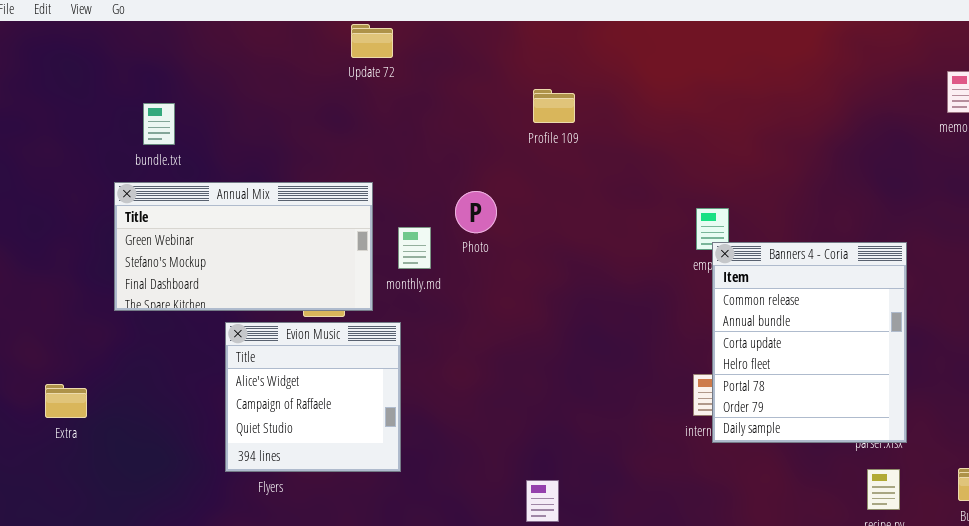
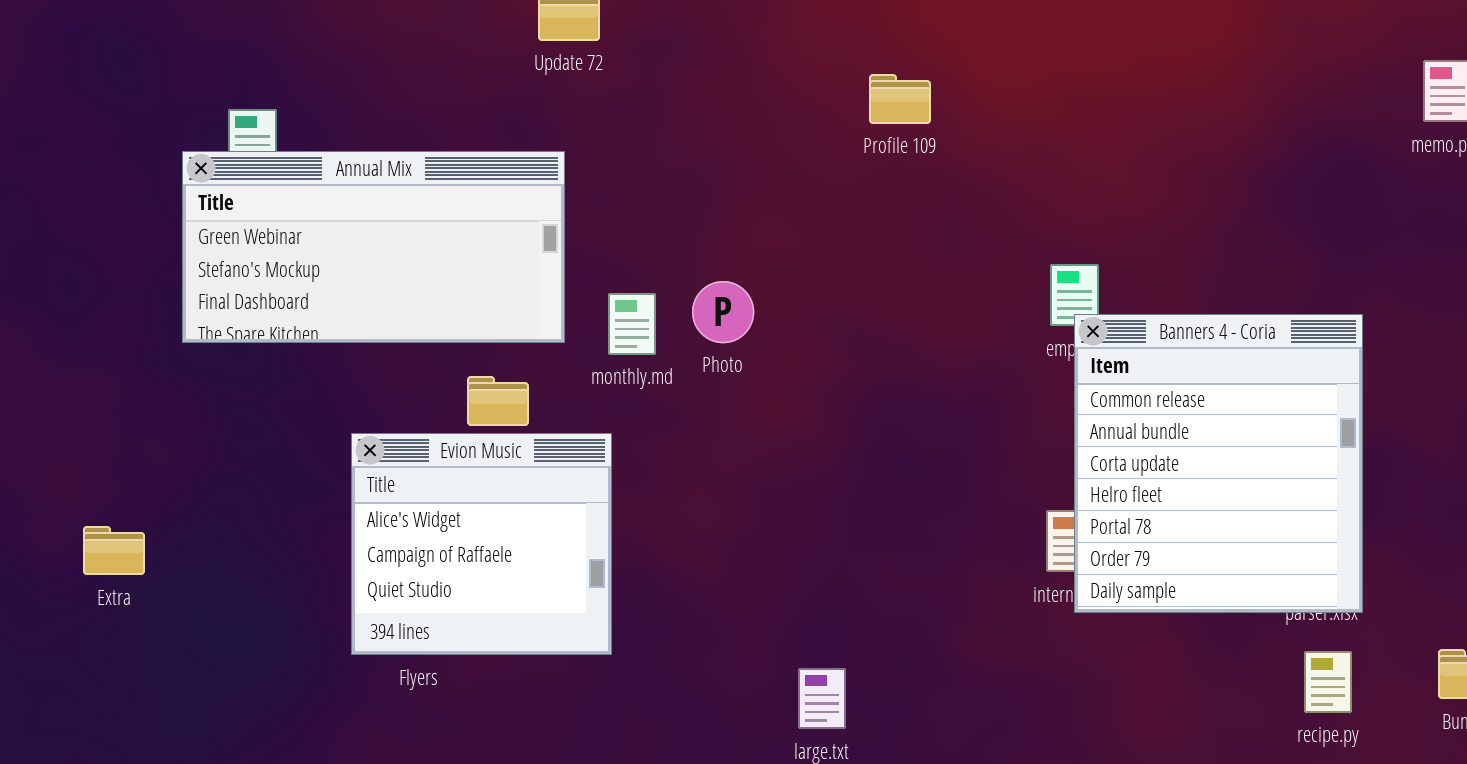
Profile 109: [533,89,575,123] -> [869,74,931,124], moved
Annual Mix: [114,182,373,311] -> [182,151,565,343], moved
Photo: [455,191,497,233] -> [692,281,754,343], moved

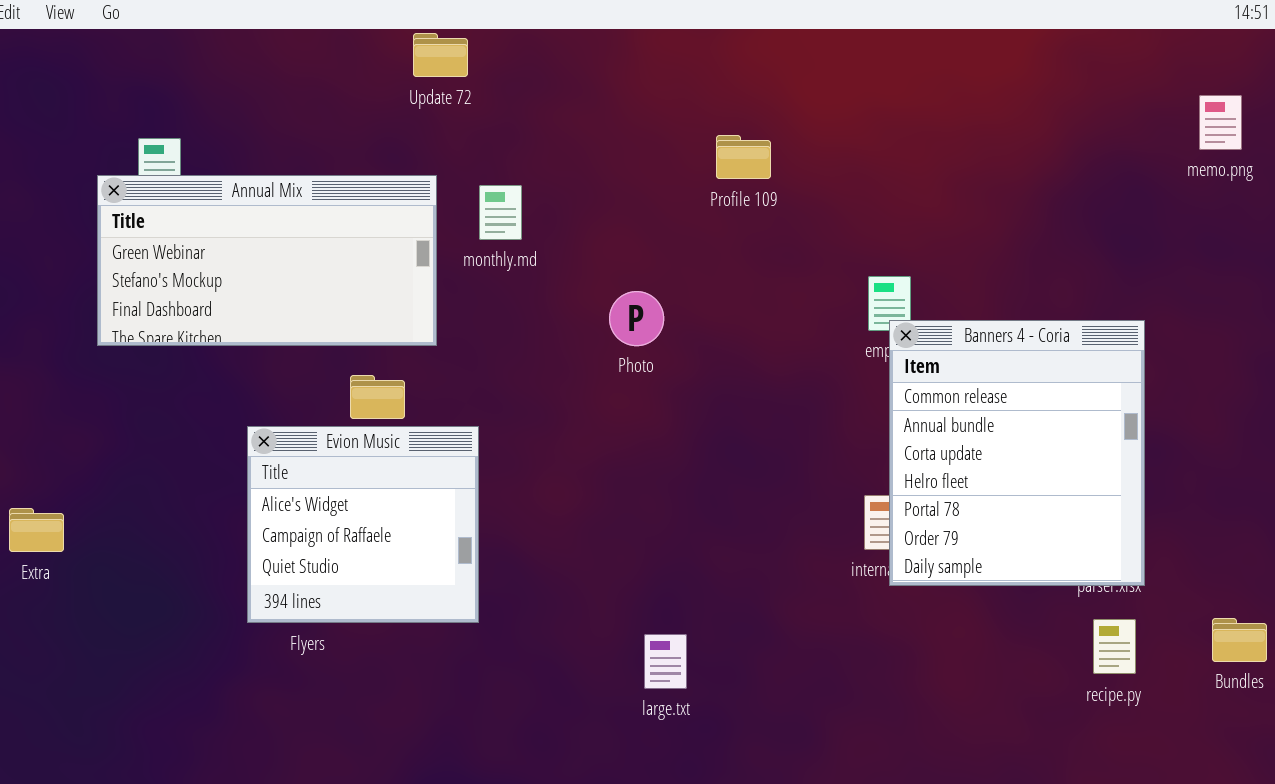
Profile 109: [869,74,931,124] -> [716,135,771,179], moved
Photo: [692,281,754,343] -> [609,291,664,346], moved
monthly.md: [608,293,656,355] -> [479,185,522,240], moved

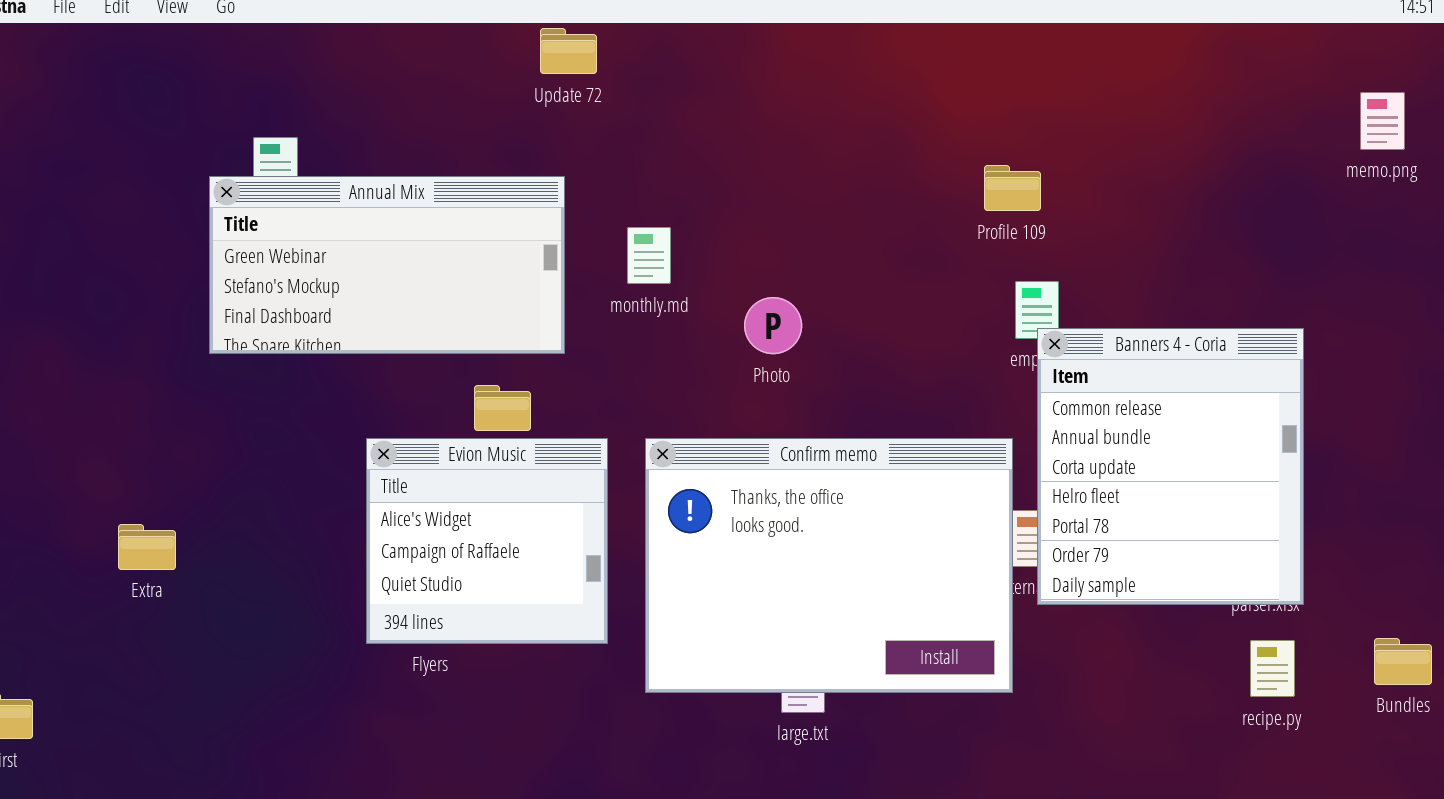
Profile 109: [716,135,771,179] -> [984,165,1041,211], moved
monthly.md: [479,185,522,240] -> [627,227,671,284], moved
Confirm memo: none -> [645,438,1013,693], opened

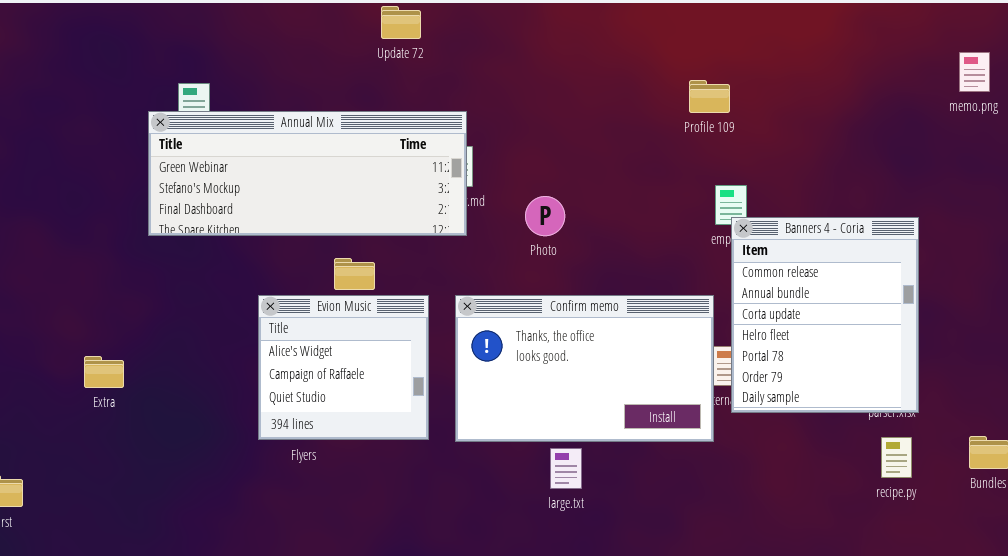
Profile 109: [984,165,1041,211] -> [689,80,730,113], moved
Annual Mix: [209,176,565,354] -> [148,111,467,236], resized
Confirm memo: [645,438,1013,693] -> [455,295,714,442], resized

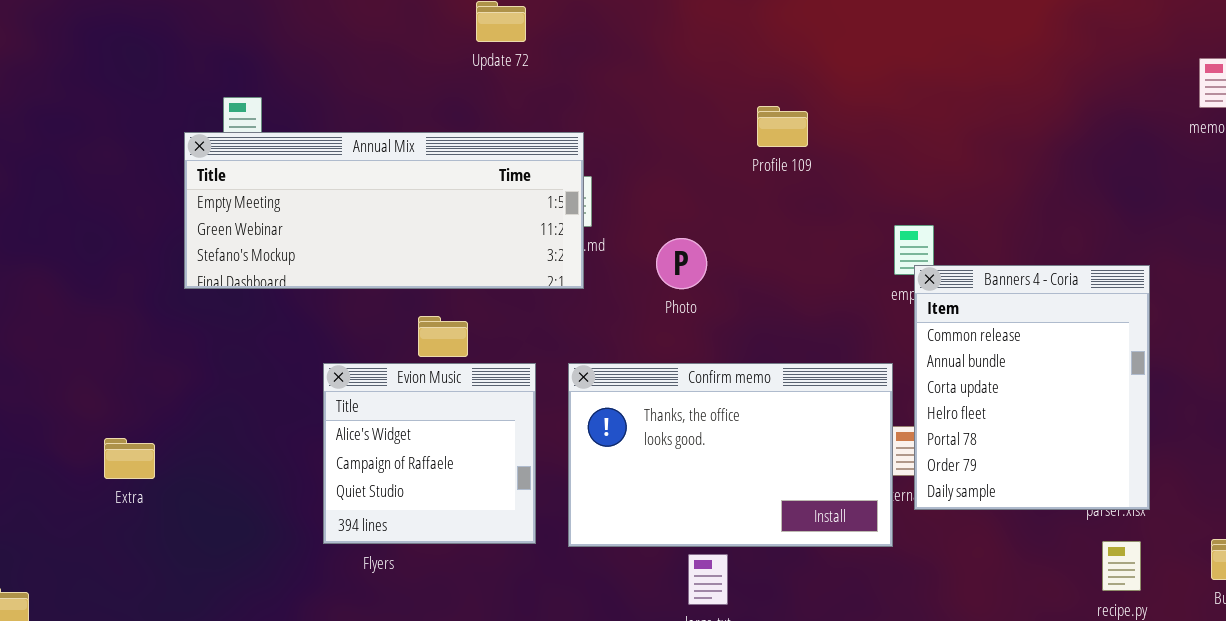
Profile 109: [689,80,730,113] -> [757,106,808,147], moved
Annual Mix: [148,111,467,236] -> [184,132,584,289], scrolled up 1 row

